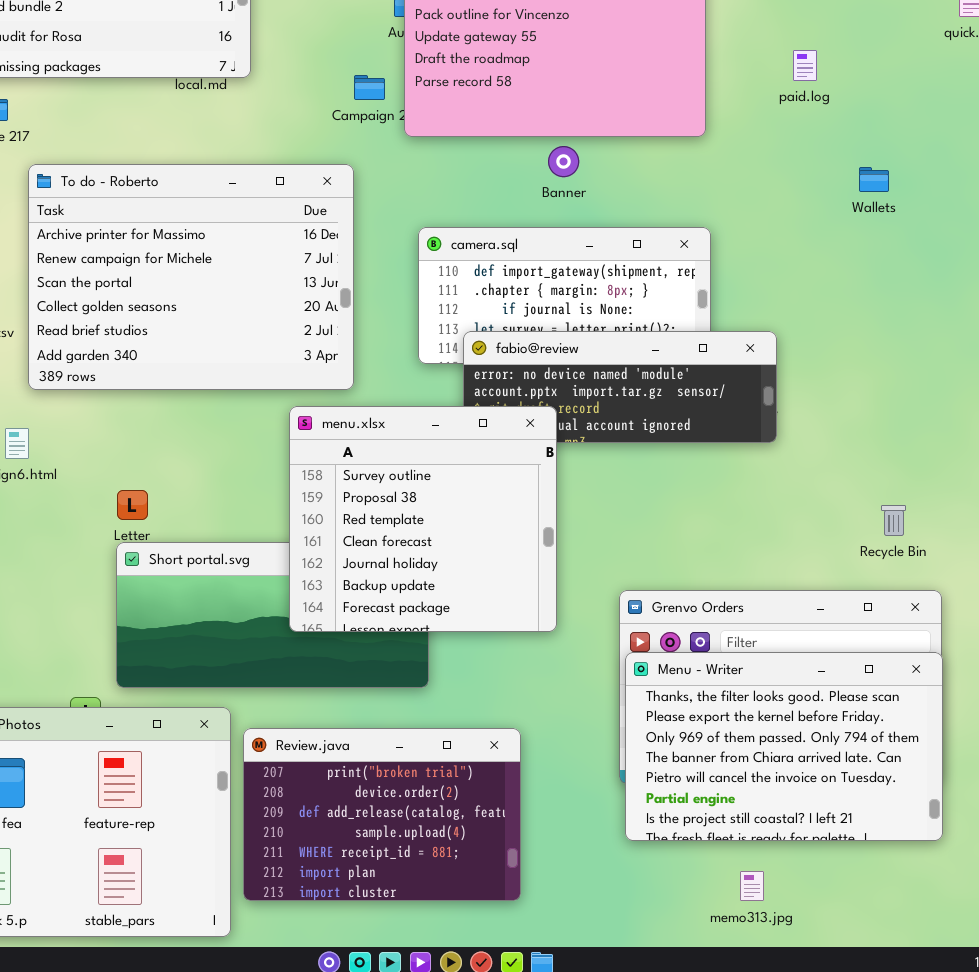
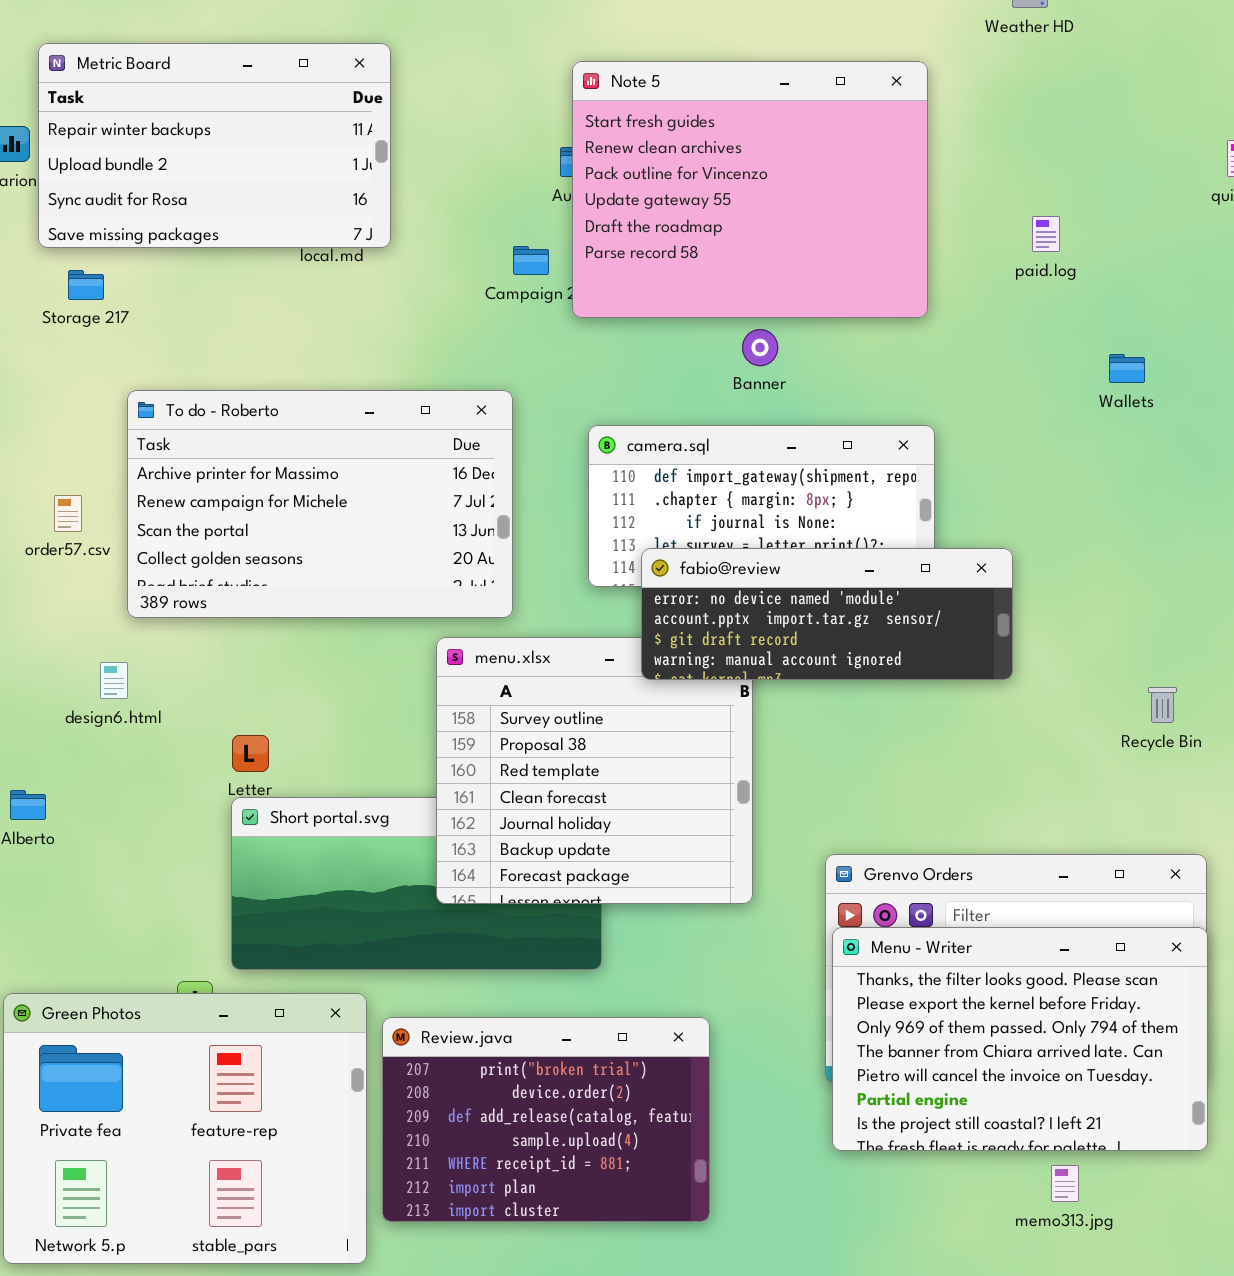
To do - Roberto: [28,164,354,390] -> [127,390,513,618], resized
fabio@review: [463,331,777,443] -> [641,548,1013,680], raised
Recycle Bin: [881,505,906,536] -> [1148,687,1177,723], moved
memo313.jpg: [740,871,764,901] -> [1051,1165,1079,1202], moved

